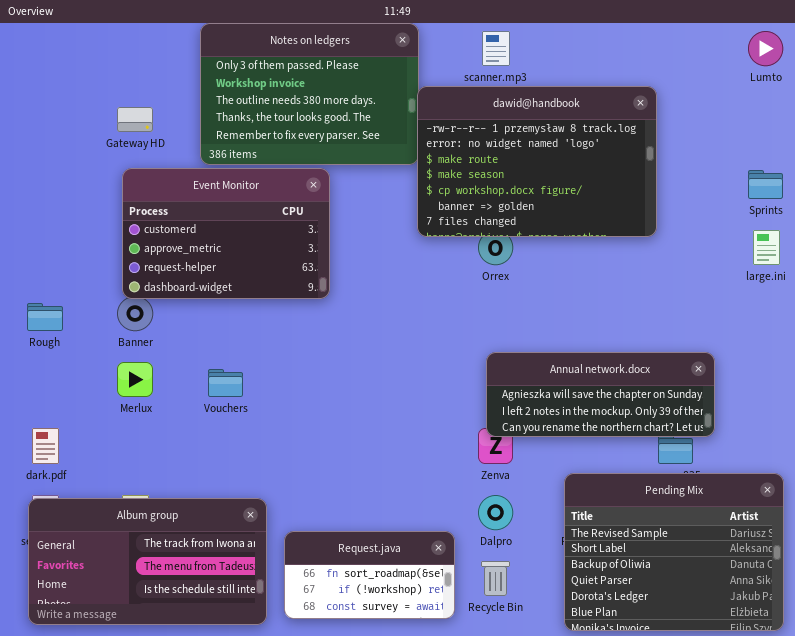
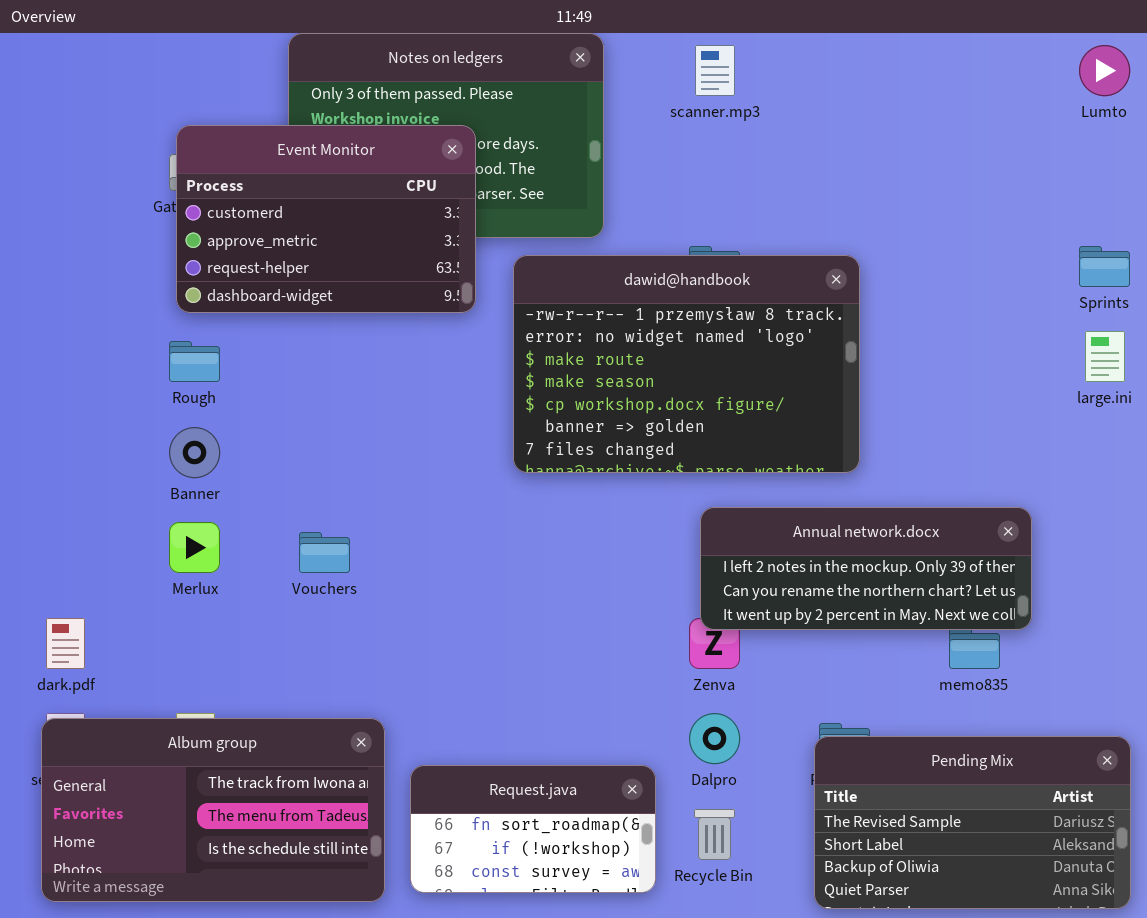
dawid@handbook: [417,86,657,237] -> [513,255,860,473], moved
Event Monitor: [122,168,330,299] -> [176,125,476,313], moved
Rough: [27,303,63,331] -> [169,341,220,382], moved
Annual network.docx: [486,352,715,437] -> [700,507,1032,630], scrolled down 1 row
Pending Mix: [564,473,784,631] -> [814,736,1131,909], resized

